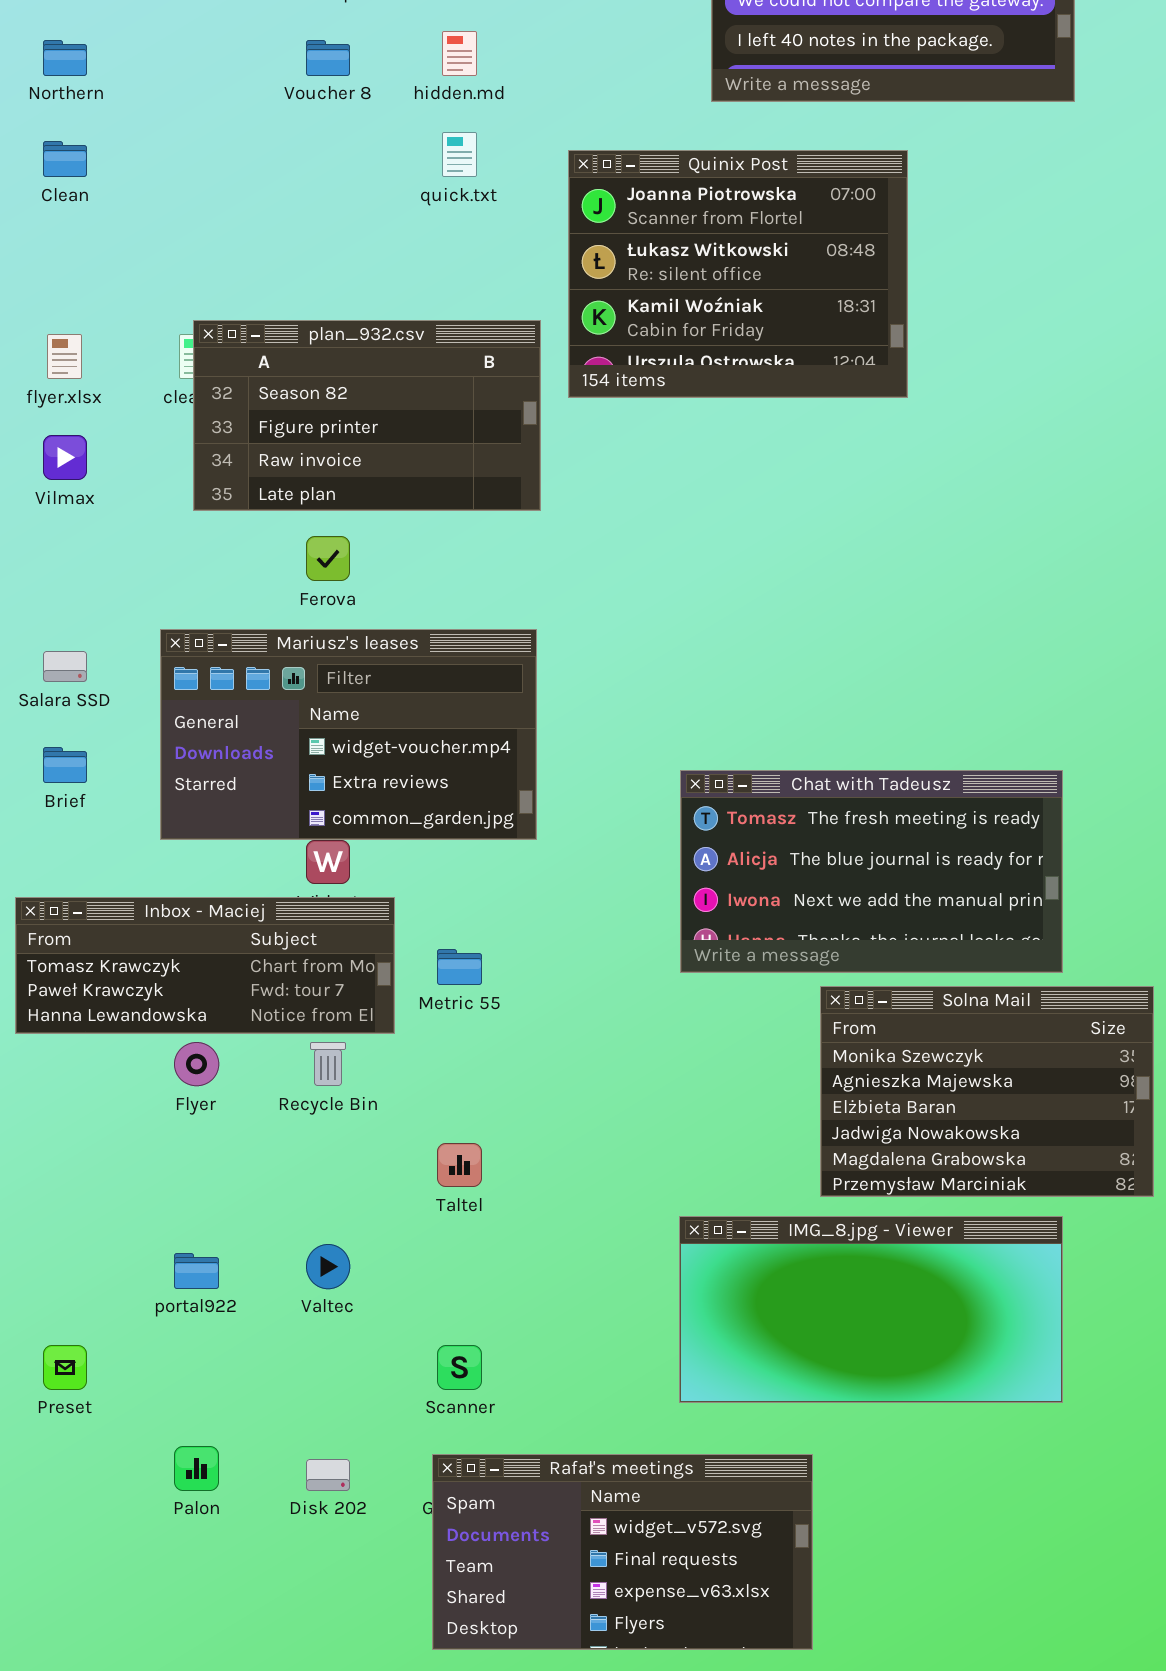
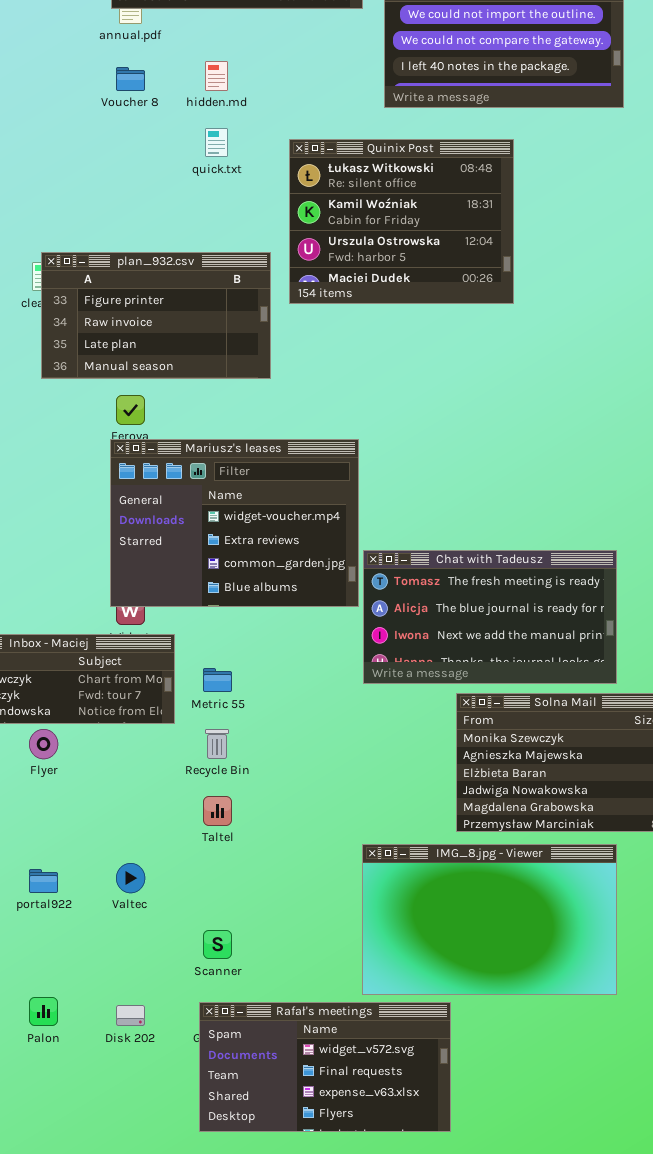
Quinix Post: [568,150,908,398] -> [289,139,514,304], scrolled down 1 row
plan_932.csv: [193,320,541,511] -> [41,252,271,379], scrolled down 1 row
Mariusz's leases: [160,629,537,840] -> [110,439,359,607], moved, resized
Recycle Bin: [310,1042,346,1086] -> [205,729,229,759], moved
IMG_8.jpg - Viewer: [679,1216,1063,1403] -> [362,844,617,995], resized

